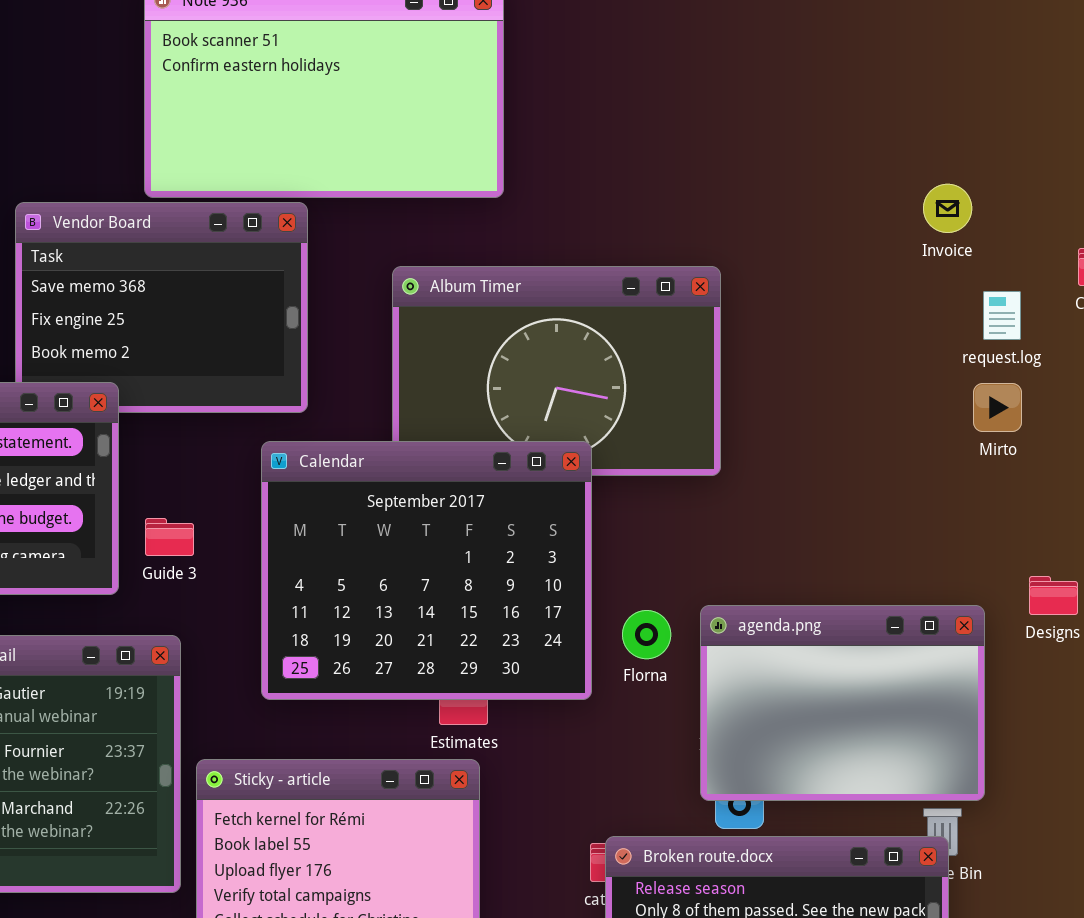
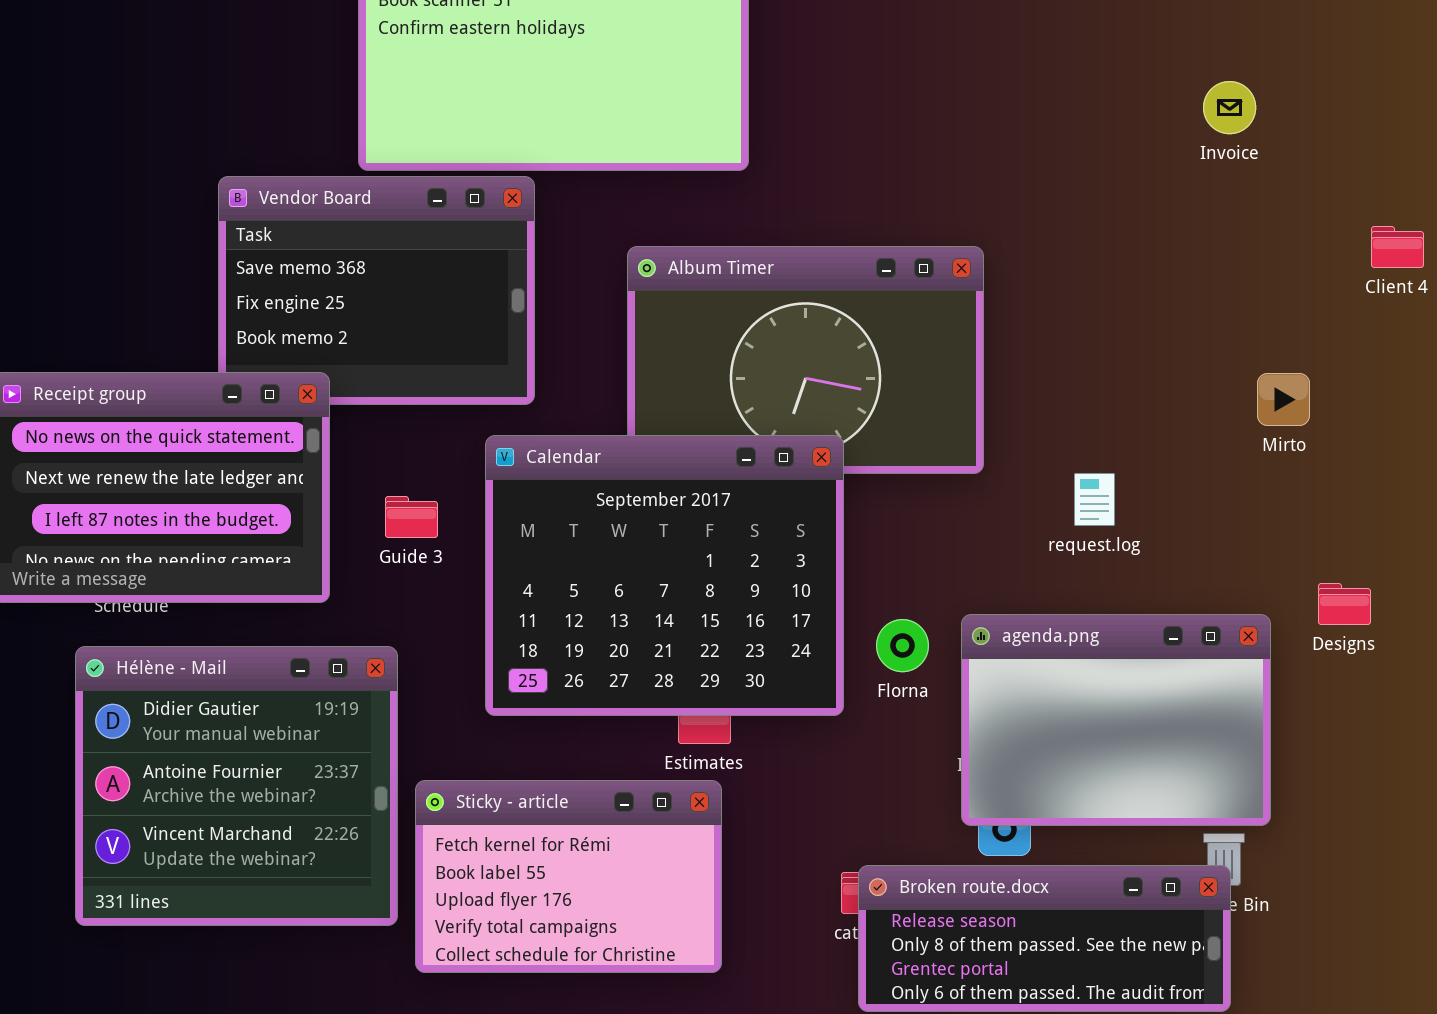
Invoice: [923,184,972,233] -> [1203,81,1256,134], moved
request.log: [983,291,1021,340] -> [1074,473,1115,526], moved
Guide 3: [145,518,194,556] -> [385,496,438,538], moved

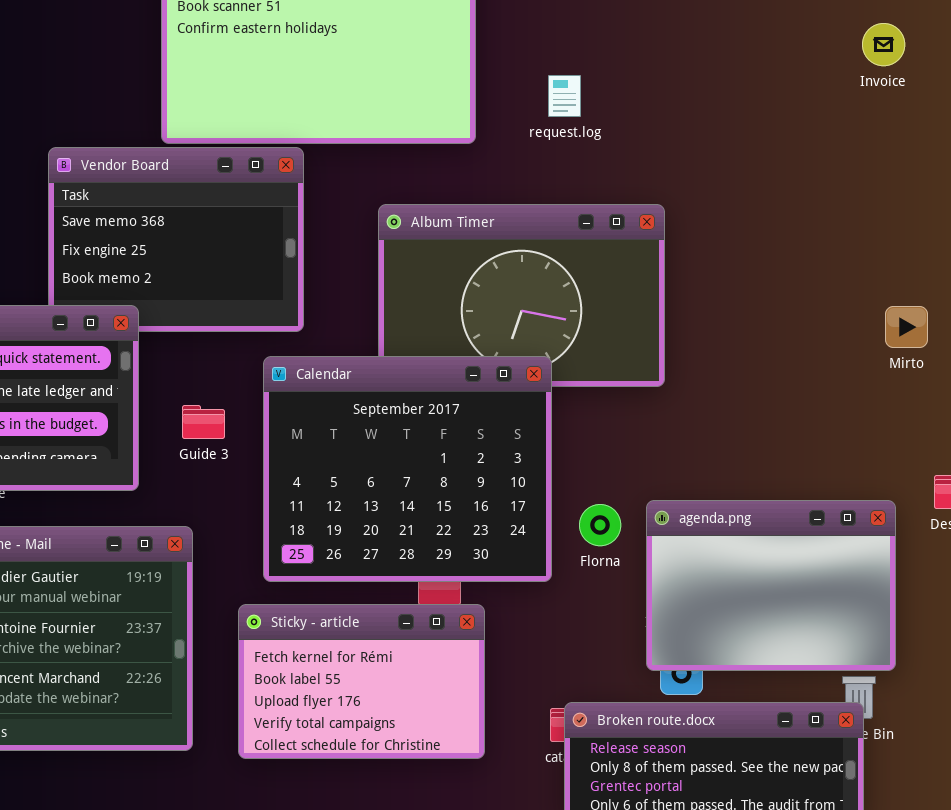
Invoice: [1203,81,1256,134] -> [862,23,905,66], moved
request.log: [1074,473,1115,526] -> [548,75,581,117], moved
Sticky - article: [415,780,722,973] -> [238,604,485,759], moved

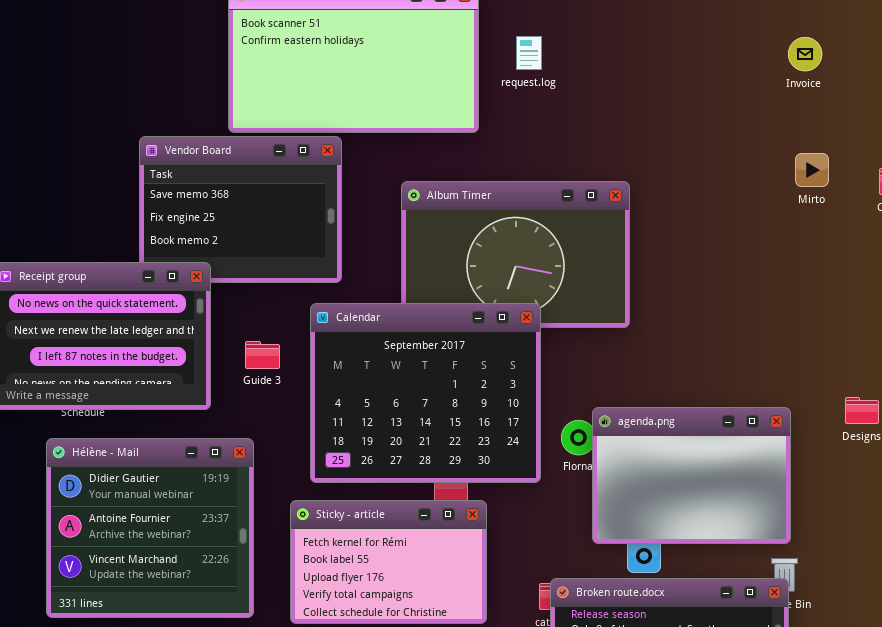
request.log: [548,75,581,117] -> [516,36,542,70], moved
Mirto: [885,306,928,348] -> [795,153,829,187], moved
agenda.png: [646,500,896,671] -> [592,407,791,544], moved

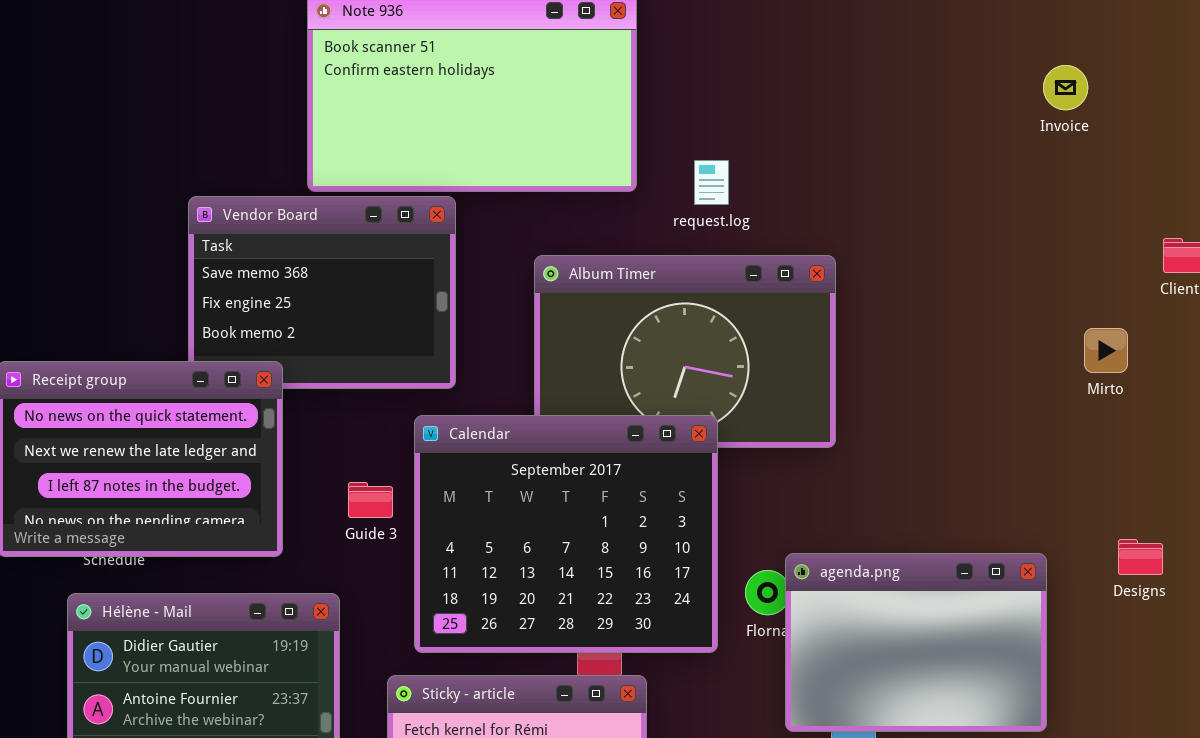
request.log: [516,36,542,70] -> [694,160,729,205], moved
Mirto: [795,153,829,187] -> [1084,328,1128,373], moved
Guide 3: [245,341,280,369] -> [348,482,393,518], moved

